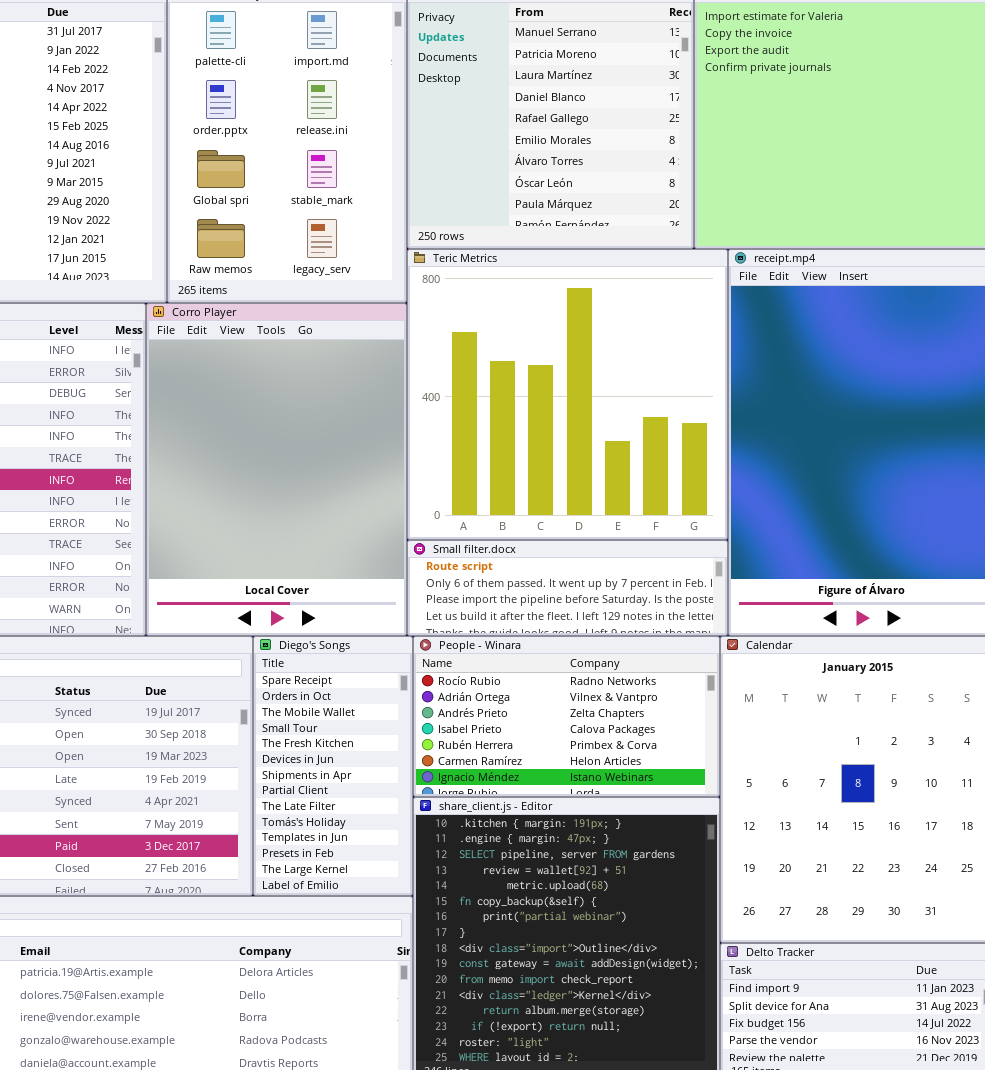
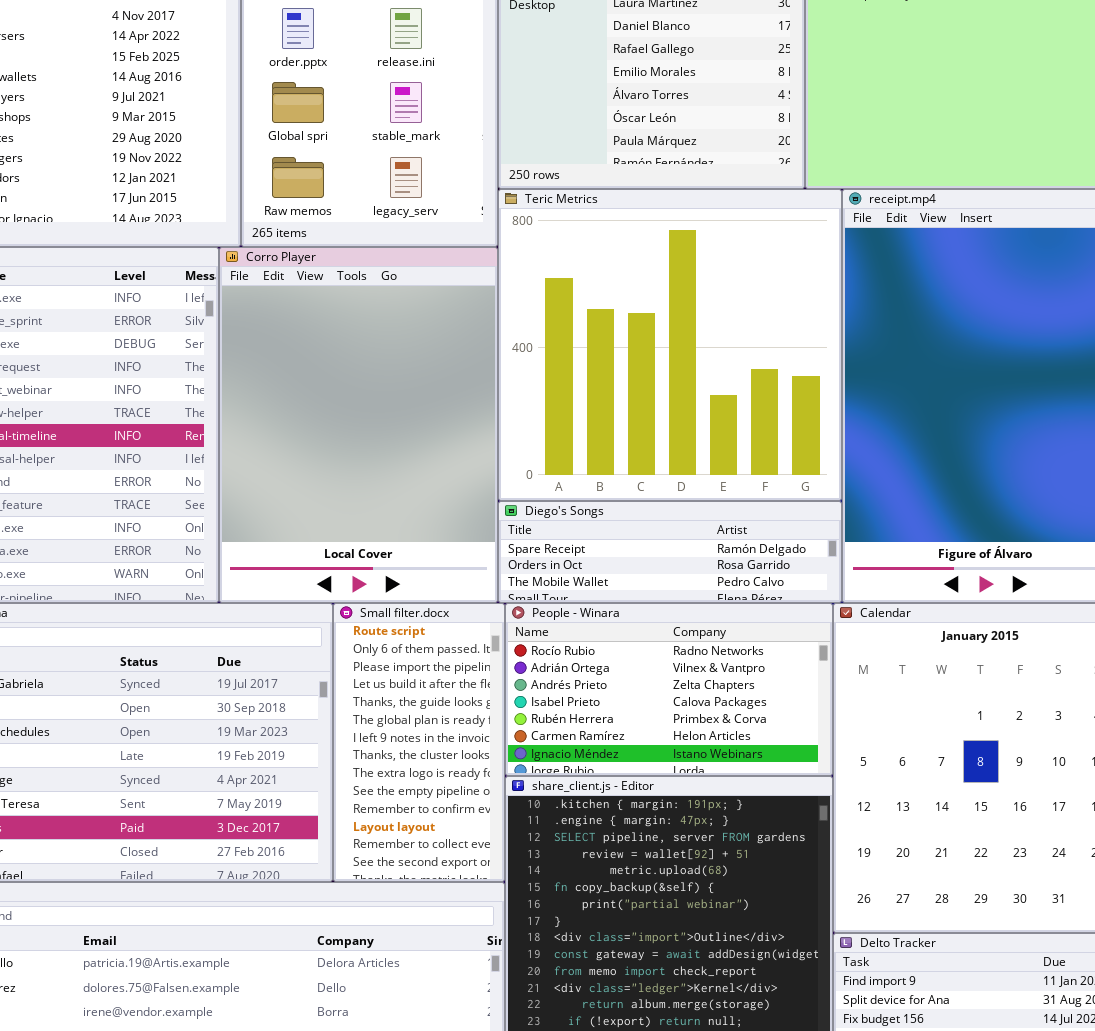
Small filter.docx: [407,540,728,636] -> [333,603,505,882], moved, resized
Diego's Songs: [253,636,413,896] -> [498,501,842,603], moved, resized

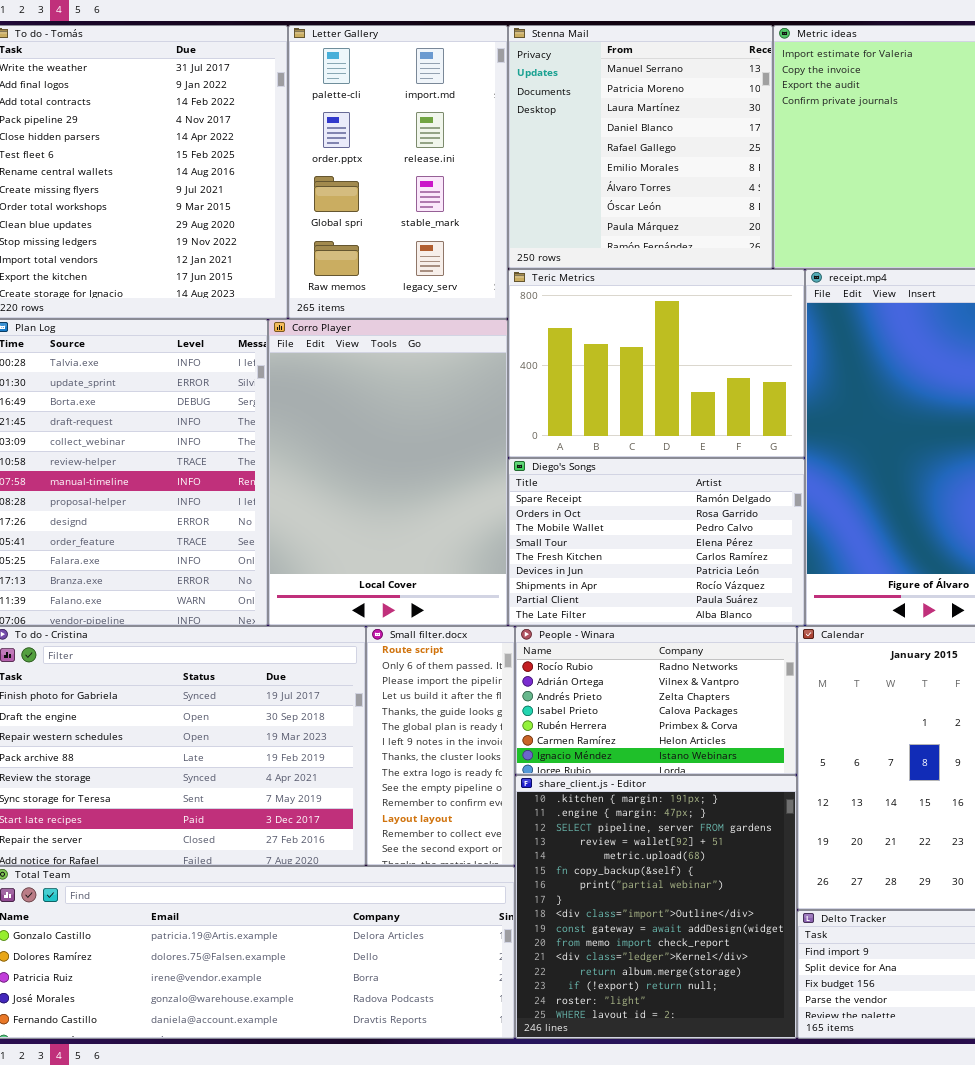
Teric Metrics: [498,189,842,501] -> [508,269,805,458], resized
Diego's Songs: [498,501,842,603] -> [508,458,805,626], resized

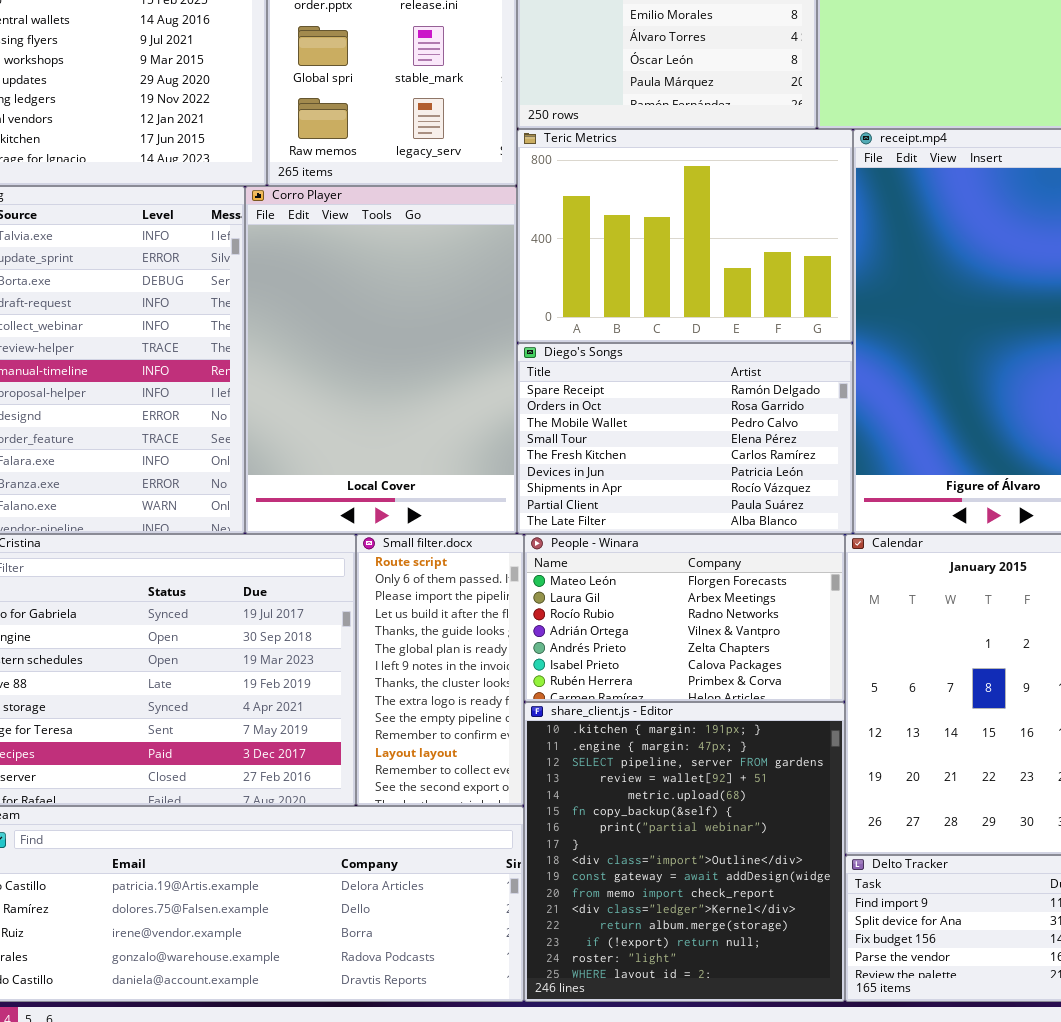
People - Winara: [515,626,797,775] -> [524,534,845,702], scrolled up 2 rows

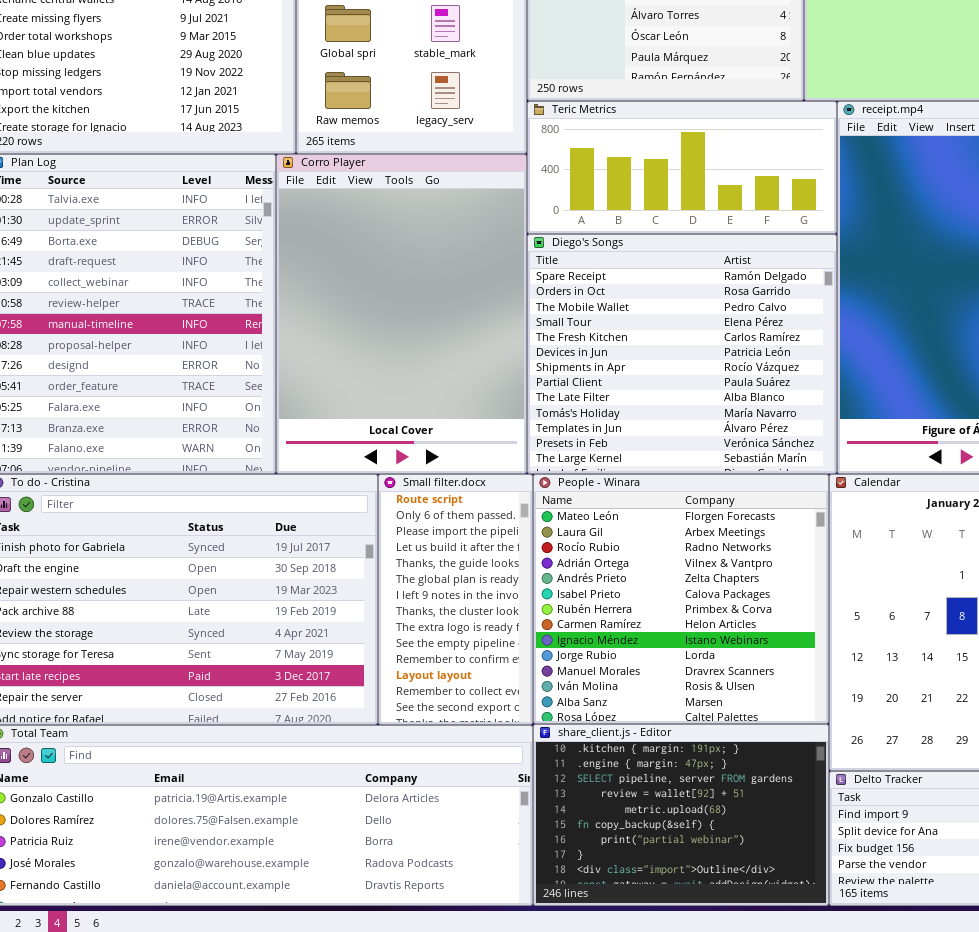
Teric Metrics: [517,129,853,343] -> [527,101,837,234], resized
Diego's Songs: [517,343,853,534] -> [527,234,837,474], resized
People - Winara: [524,534,845,702] -> [533,474,829,724], resized
share_client.js - Editor: [524,702,845,1002] -> [533,724,829,906], resized

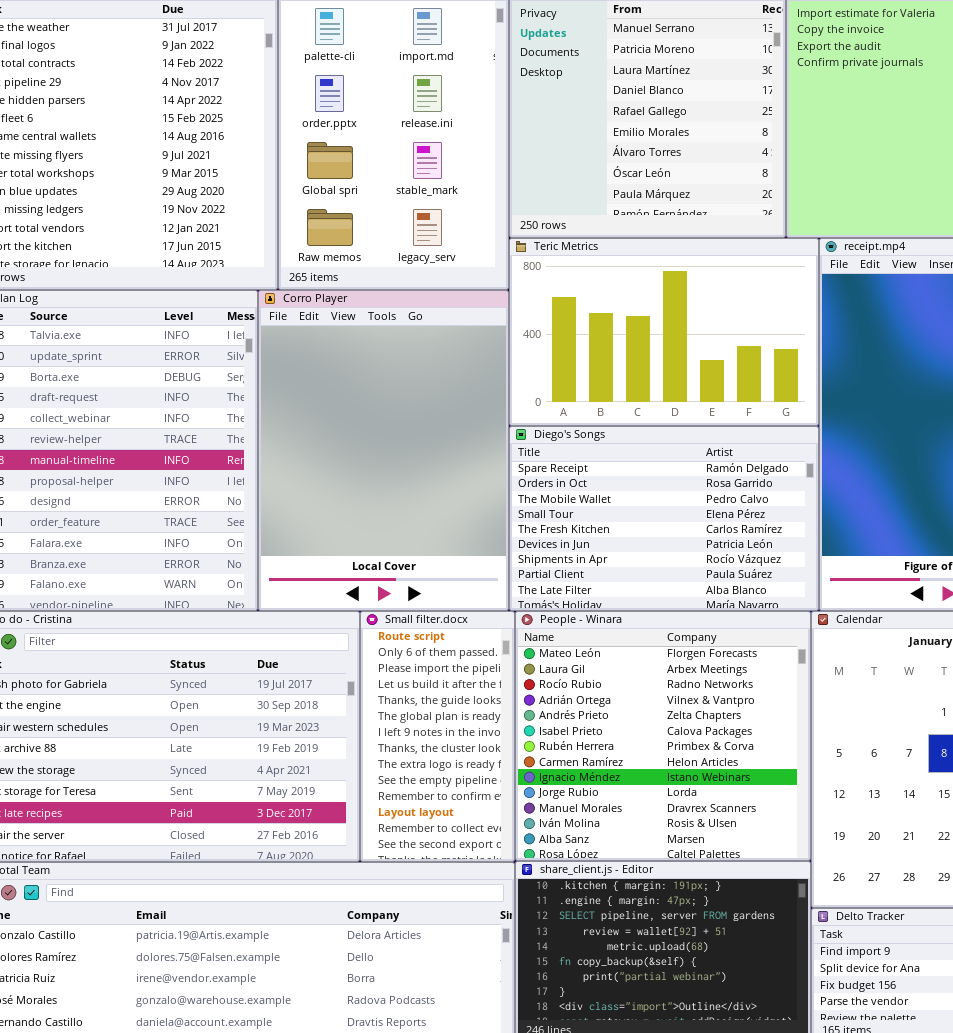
Teric Metrics: [527,101,837,234] -> [509,238,819,426], resized
Diego's Songs: [527,234,837,474] -> [509,426,819,611], resized

